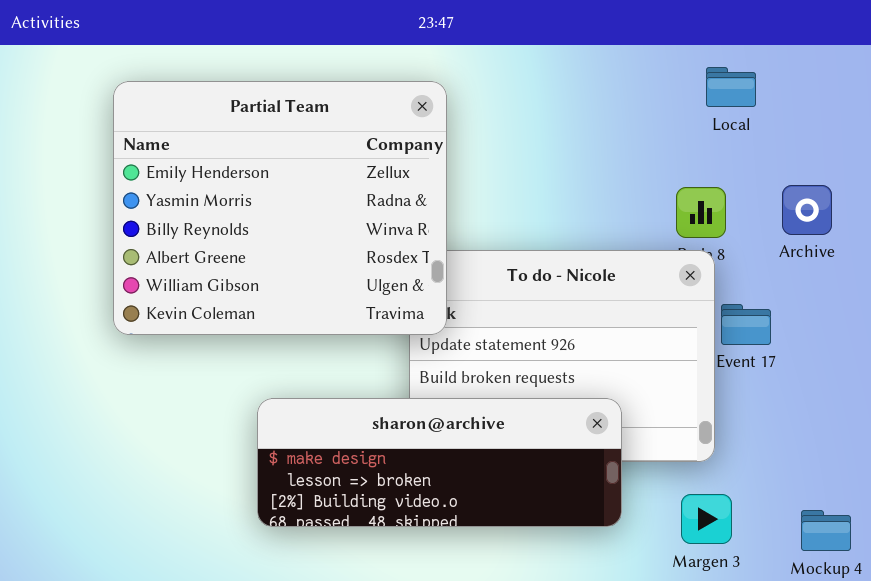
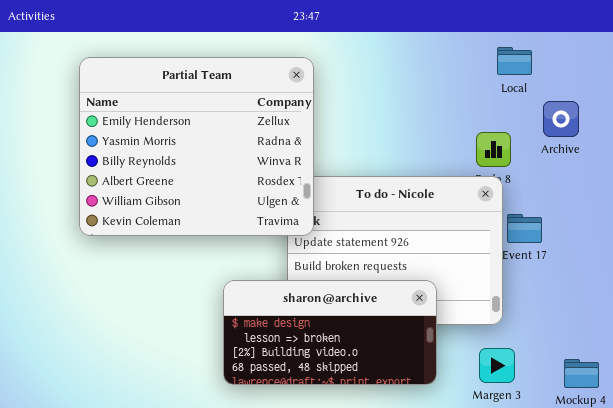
Archive: [782,185,832,235] -> [543,101,579,137], moved
sharon@archive: [257,398,622,527] -> [223,280,437,385], resized

